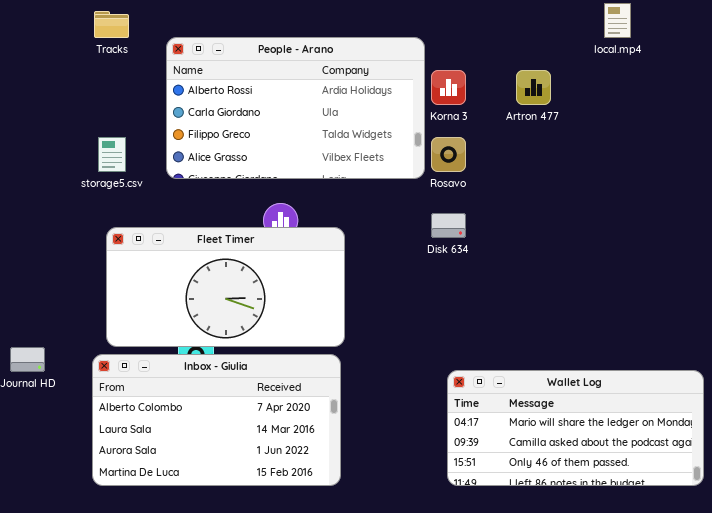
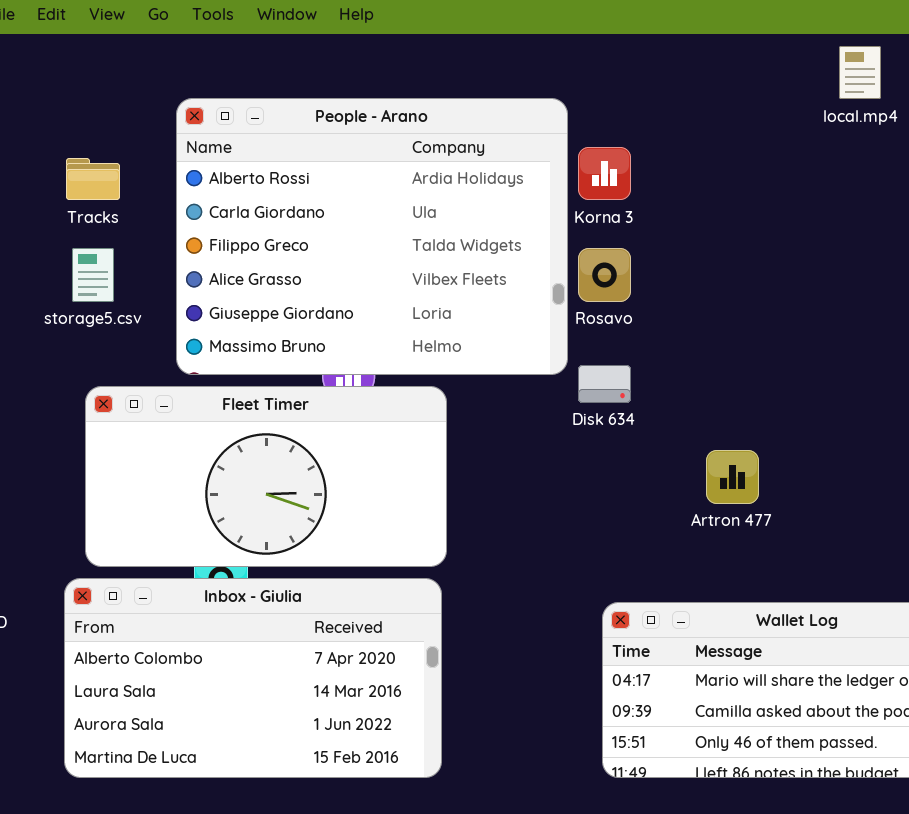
Tracks: [94,11,129,38] -> [66,158,120,200], moved
People - Arano: [166,37,425,179] -> [176,98,568,375], resized
Artron 477: [516,70,551,105] -> [706,450,759,504], moved

